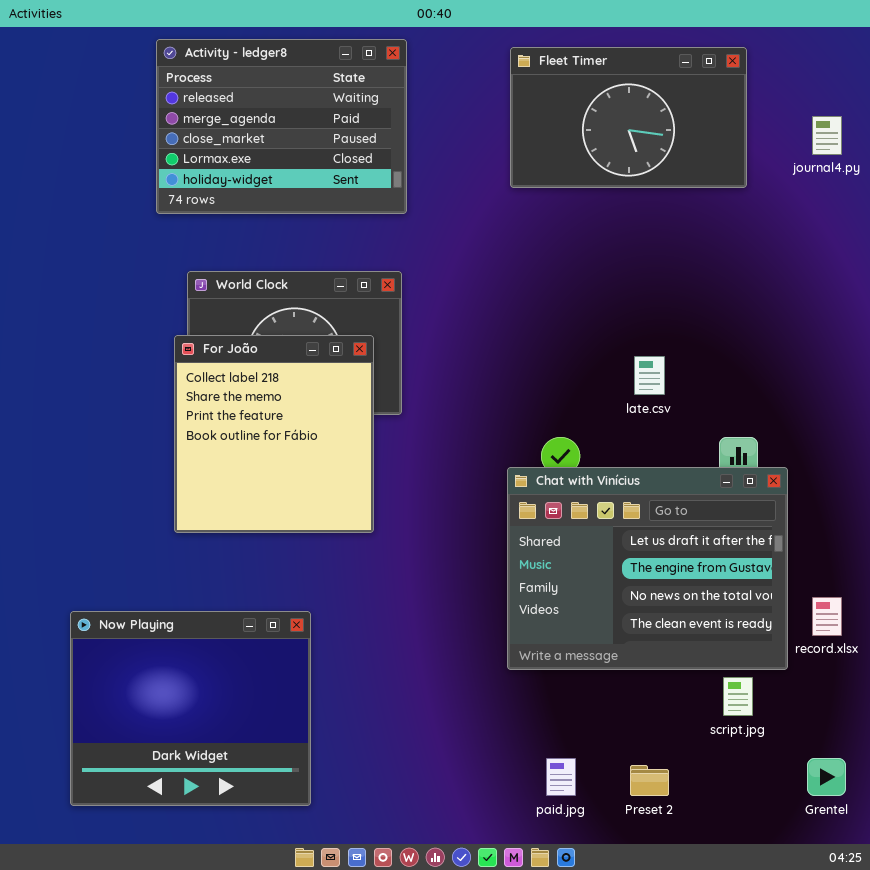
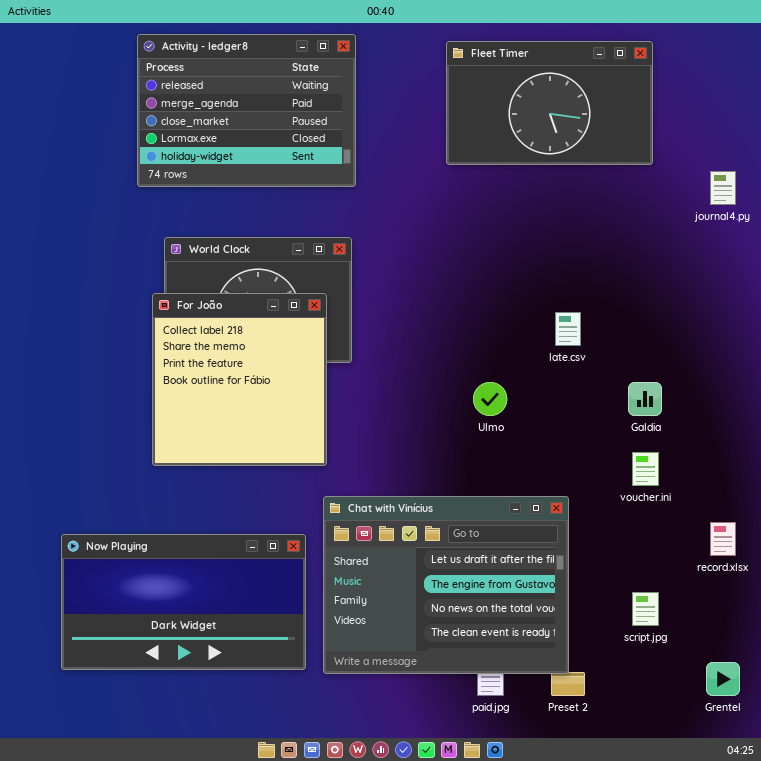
journal4.py: [812,116,842,155] -> [710,171,736,205], moved
Chat with Vinícius: [507,467,788,670] -> [323,496,569,674], moved
Now Playing: [70,611,311,806] -> [61,534,306,670], resized

